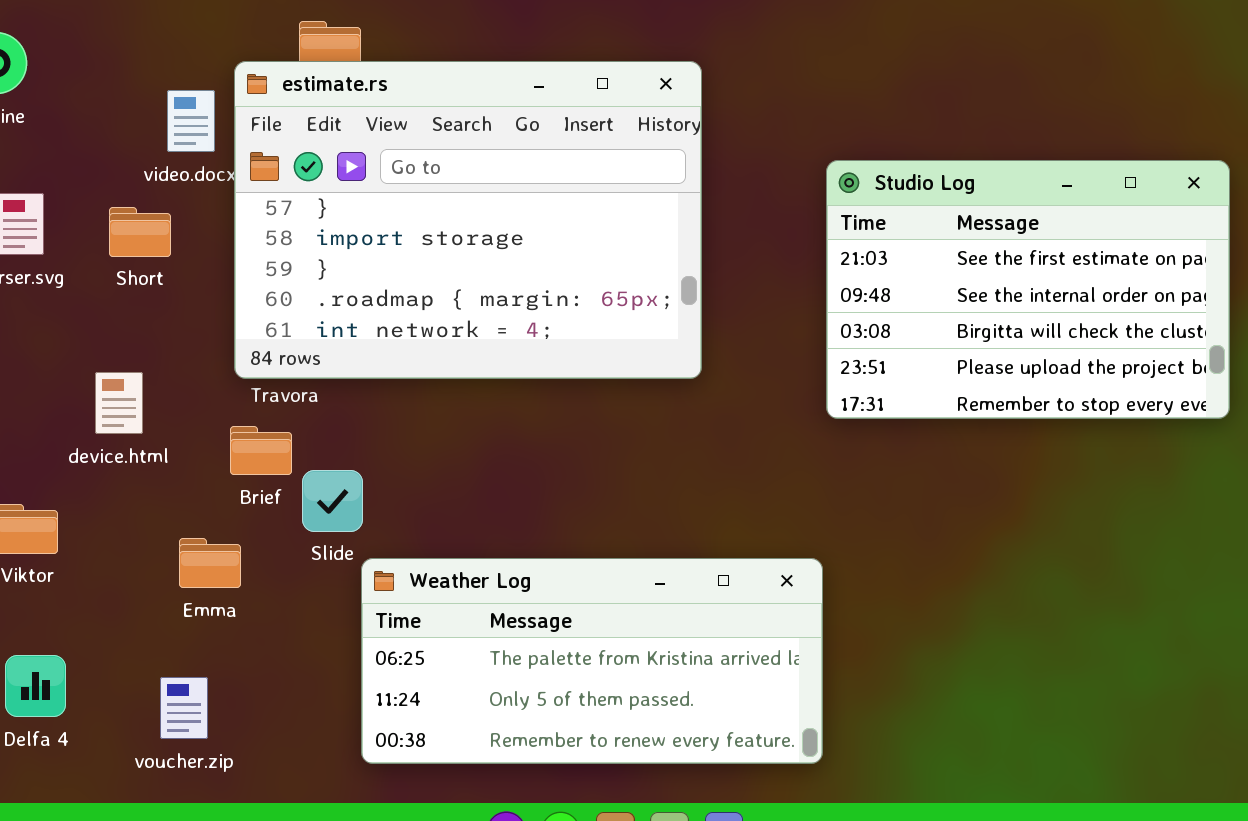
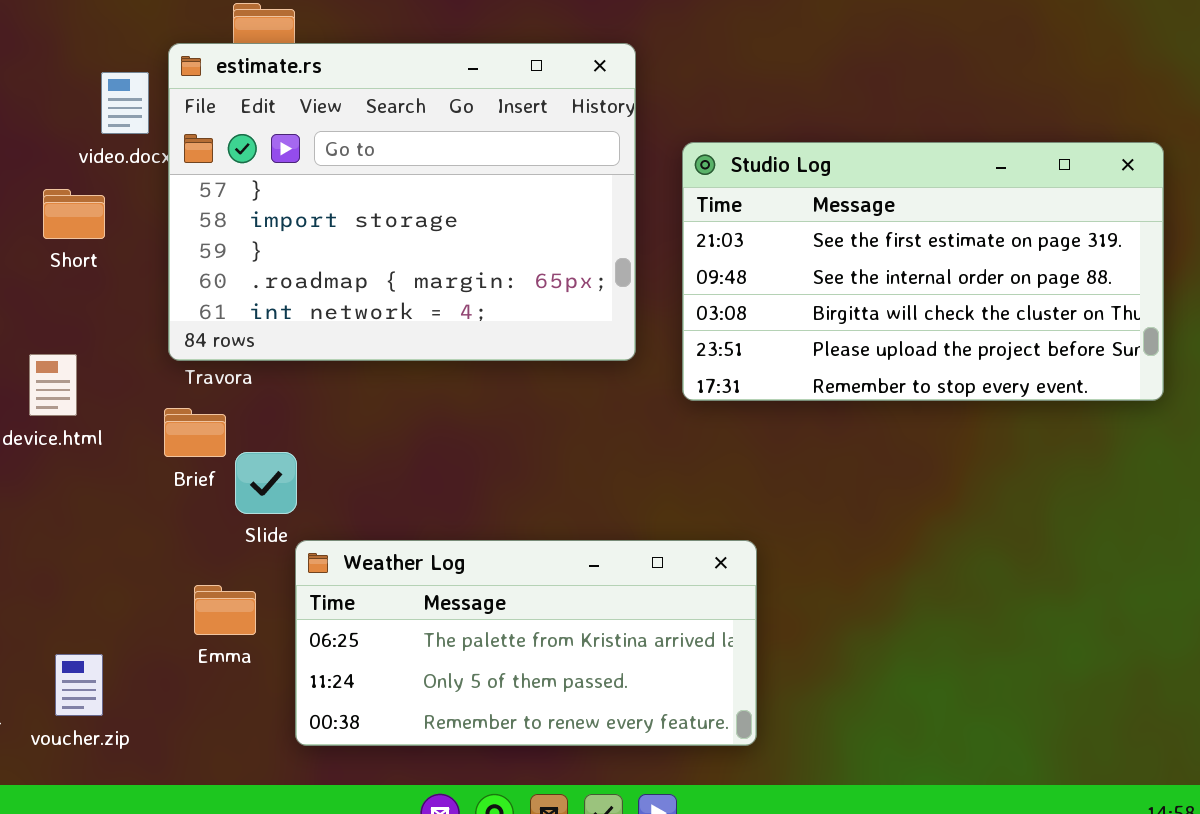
Studio Log: [826,160,1230,419] -> [682,142,1164,401], resized
Emma: [179,538,241,588] -> [194,585,256,635], moved
voucher.zip: [160,677,208,739] -> [55,654,103,716], moved

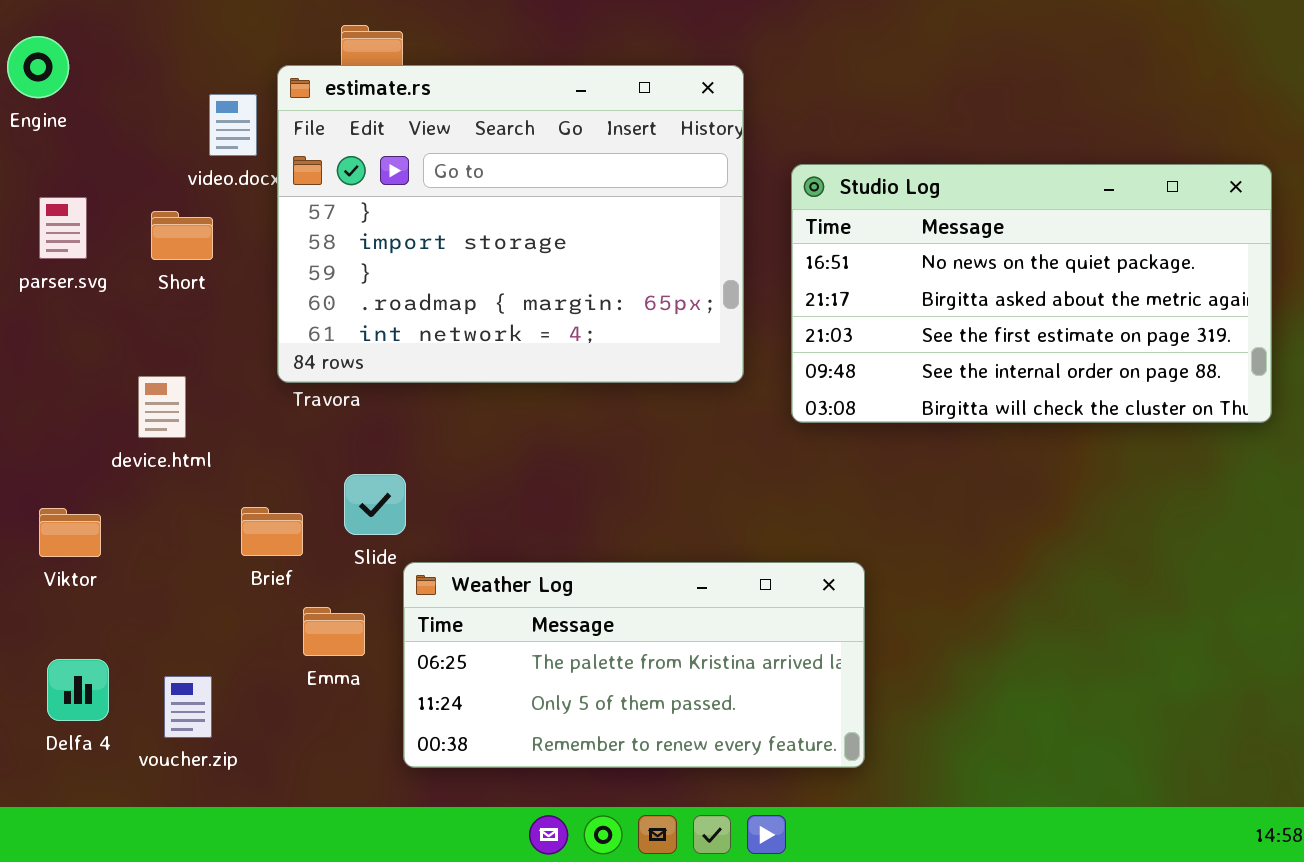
Studio Log: [682,142,1164,401] -> [791,164,1272,423], scrolled up 2 rows
Brief: [164,408,226,457] -> [241,507,303,556], moved

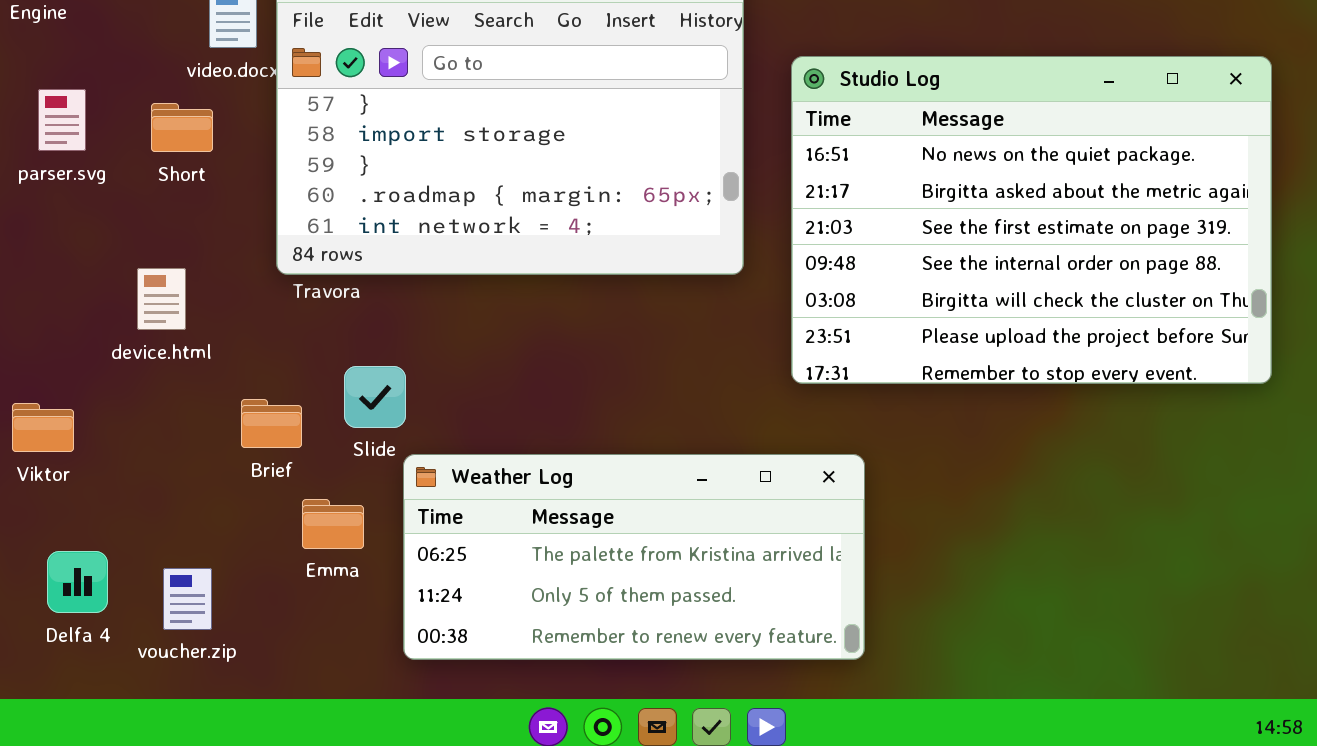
Studio Log: [791,164,1272,423] -> [791,56,1272,384], resized
Viktor: [39,508,101,557] -> [12,403,74,452], moved

